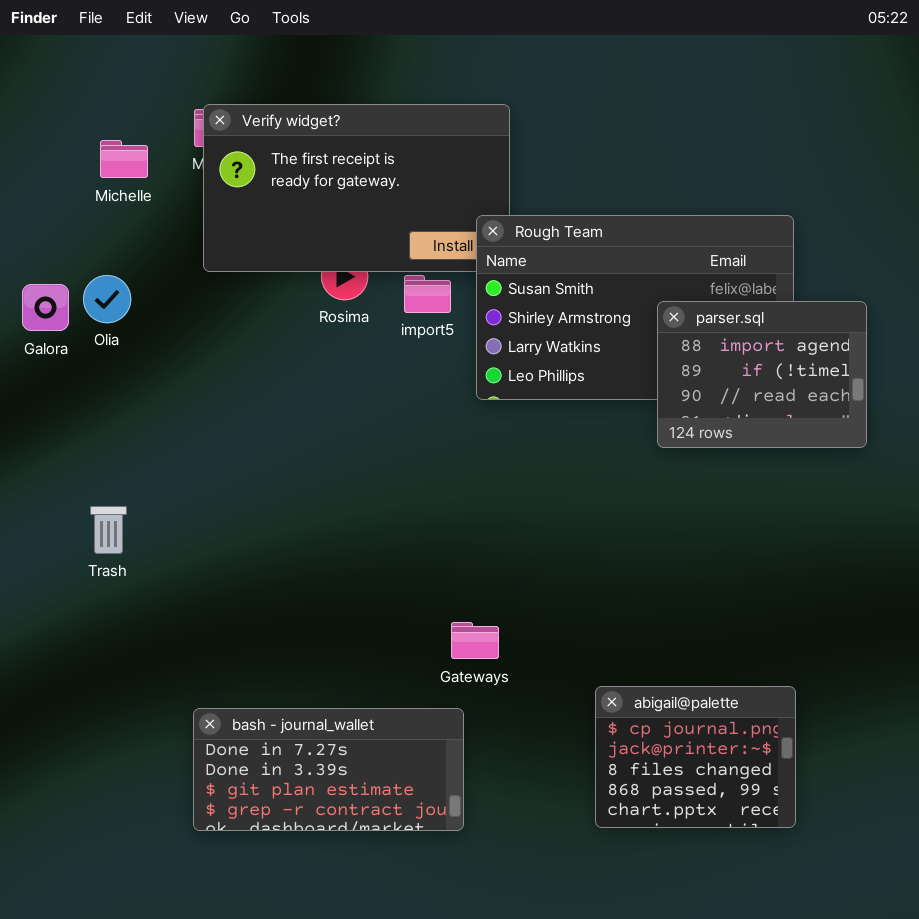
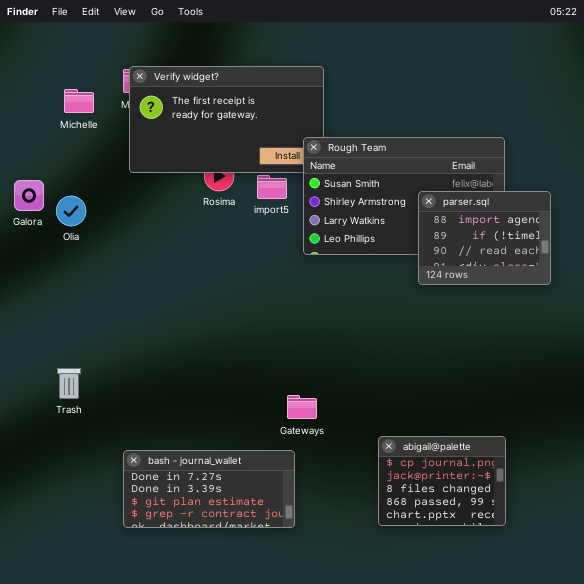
Olia: [83,275,131,323] -> [56,196,86,226], moved
Trash: [90,506,127,554] -> [57,368,81,399], moved

